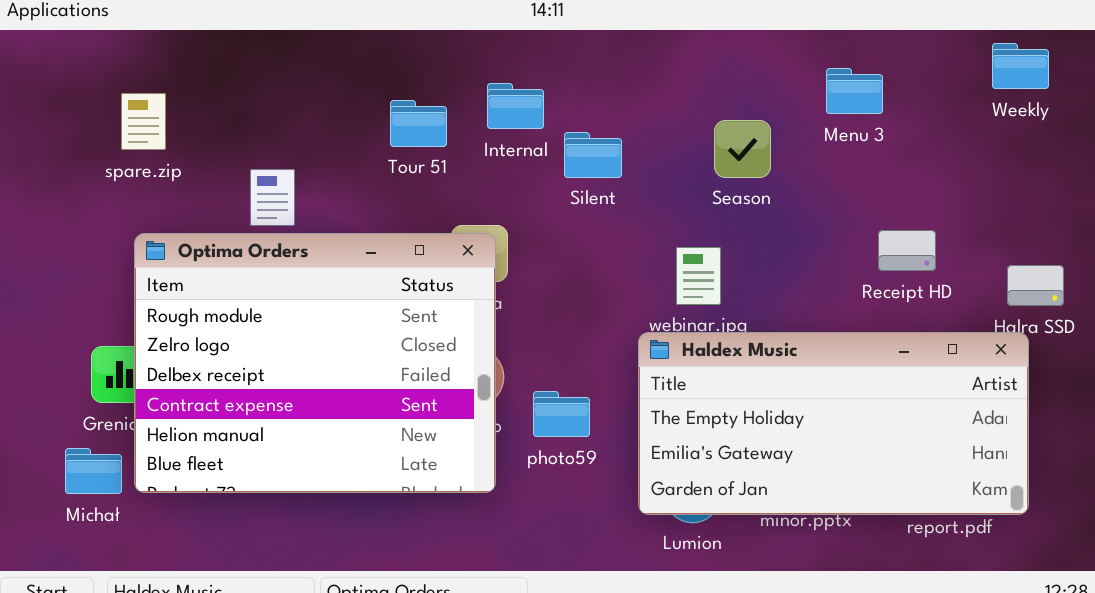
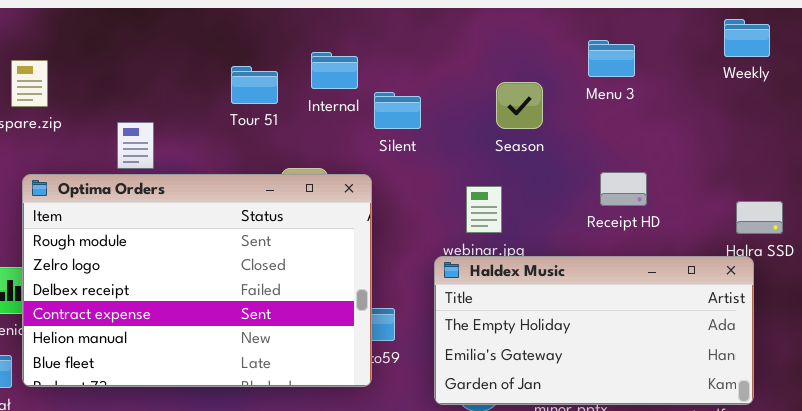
Receipt HD: [878,230,936,271] -> [600,172,647,206], moved
Optima Orders: [134,233,496,493] -> [22,174,372,387], resized

